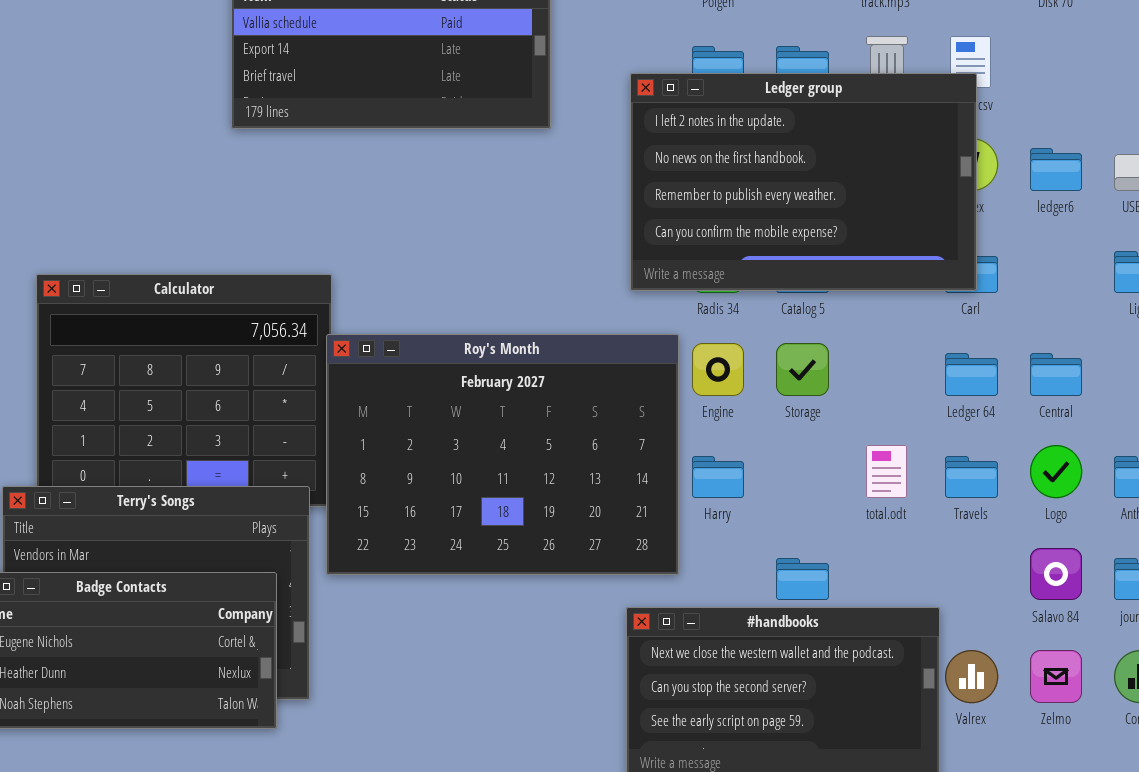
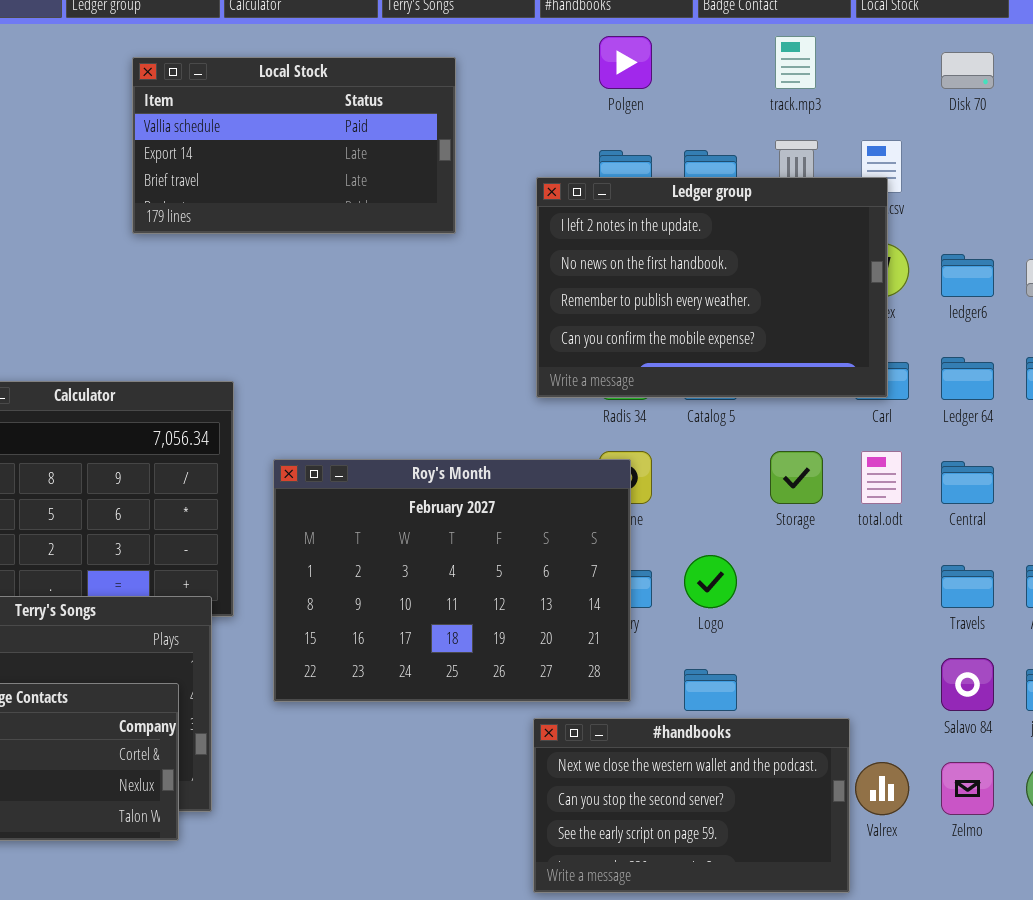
Roy's Month: [326,334,679,575] -> [273,459,631,702], moved
Storage: [776,343,829,396] -> [770,451,823,504], moved
Ledger 64: [945,353,998,396] -> [941,357,994,400], moved
total.odt: [866,445,907,498] -> [861,451,902,504], moved
Logo: [1030,445,1082,498] -> [684,555,737,608], moved
Travels: [945,456,998,498] -> [941,565,994,608], moved

